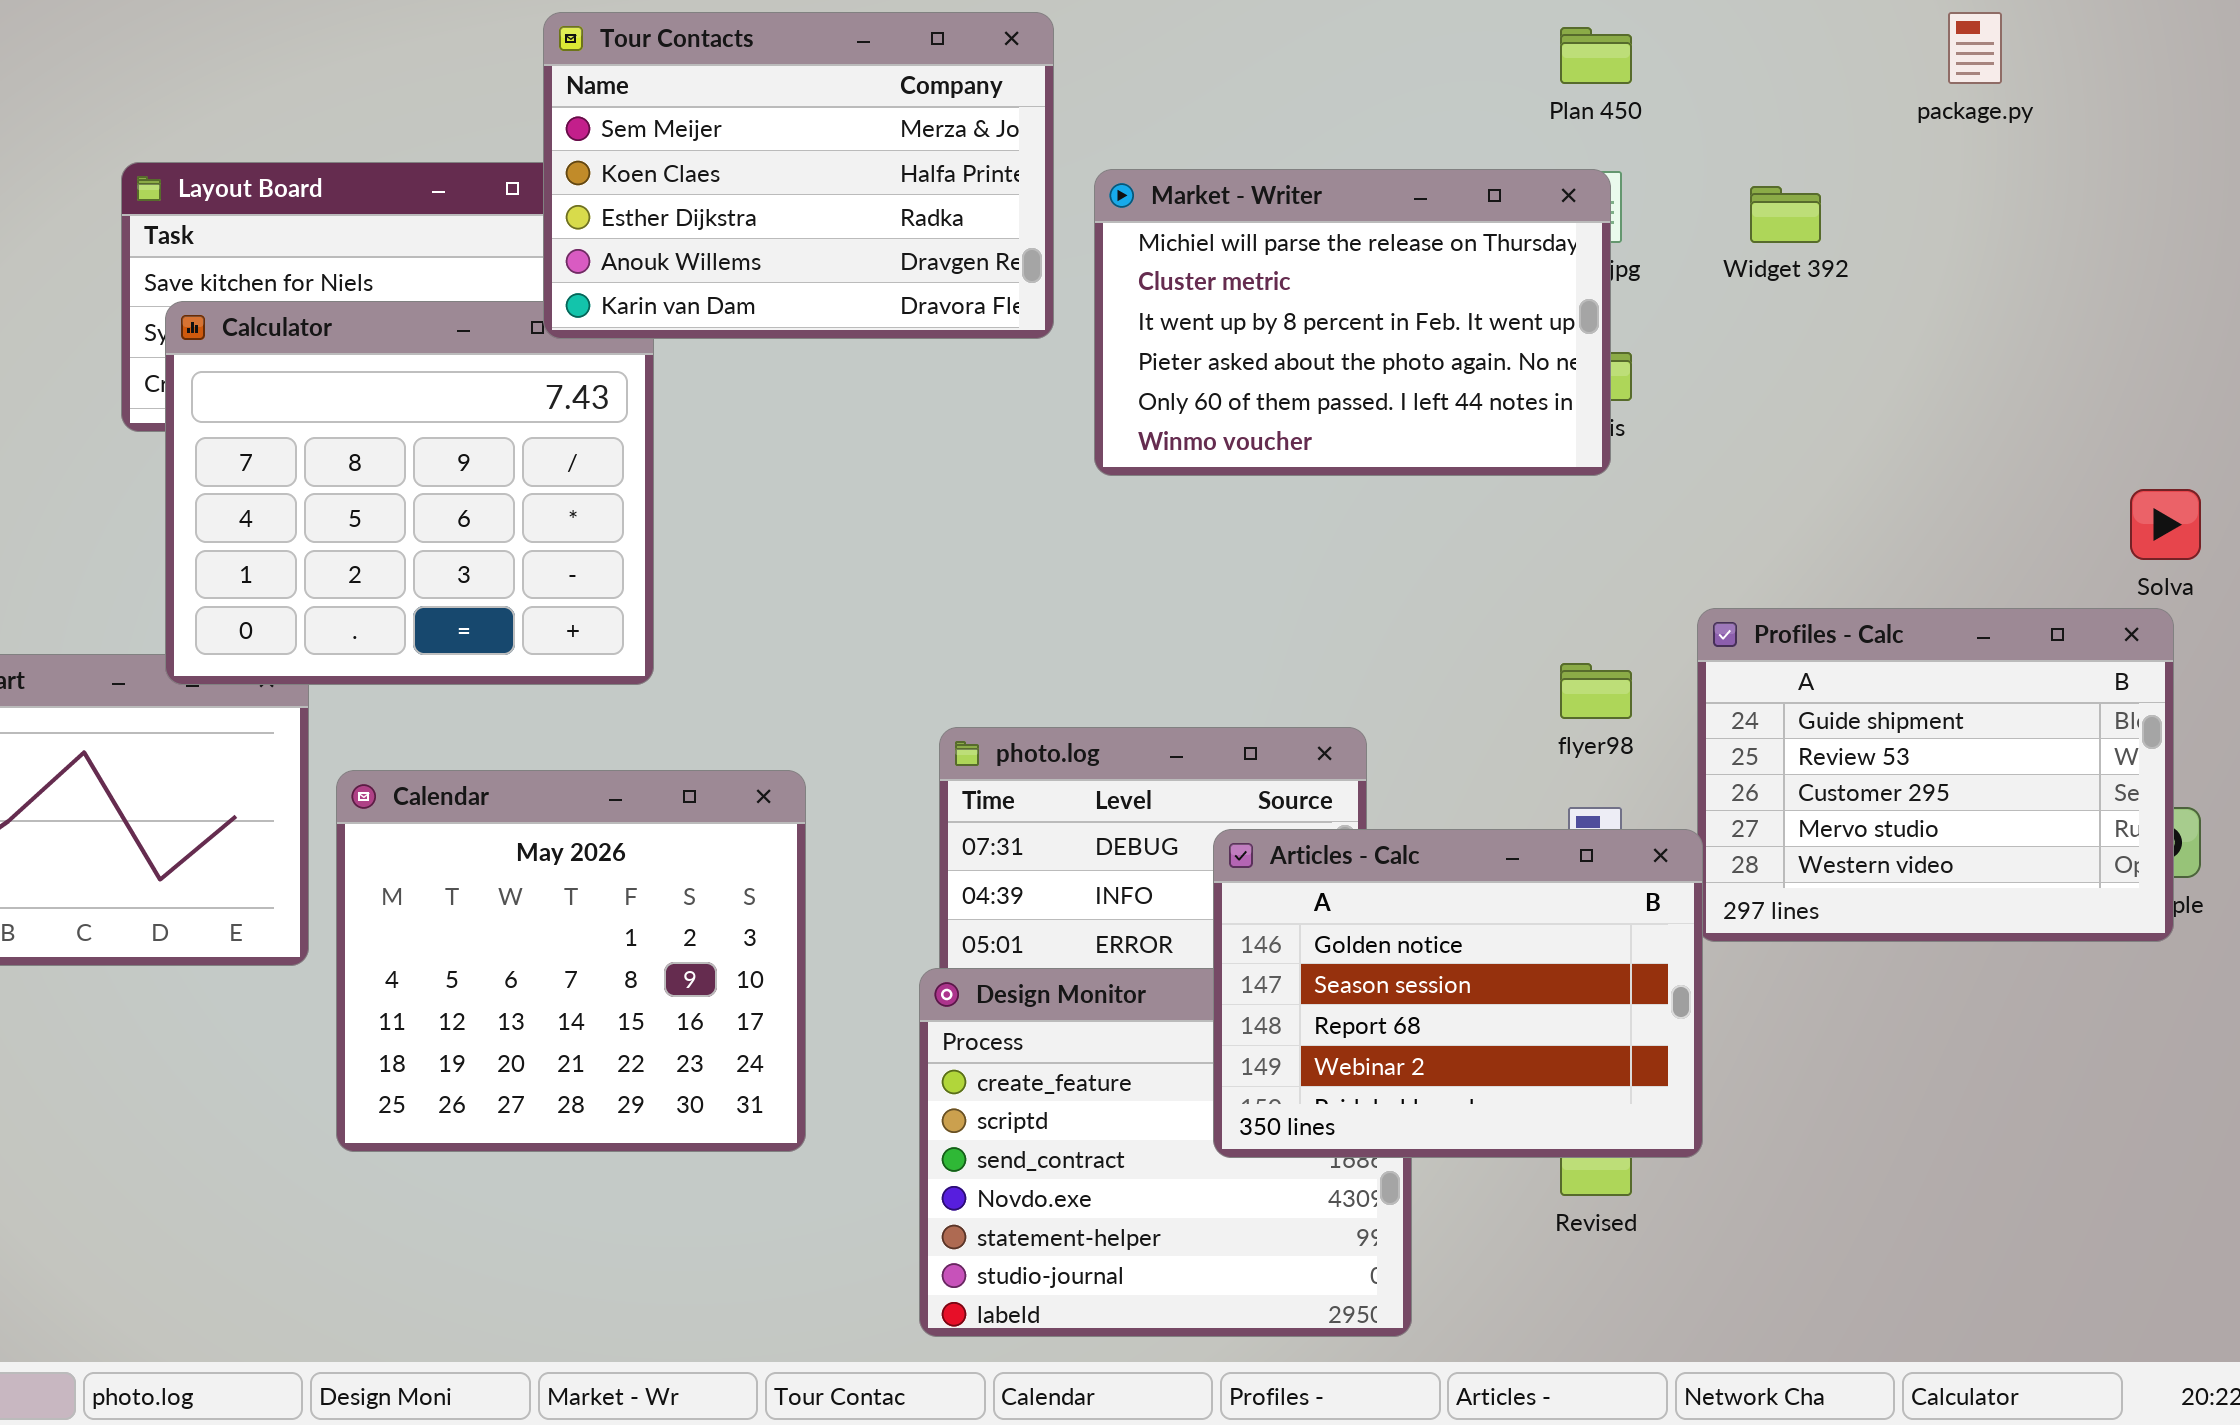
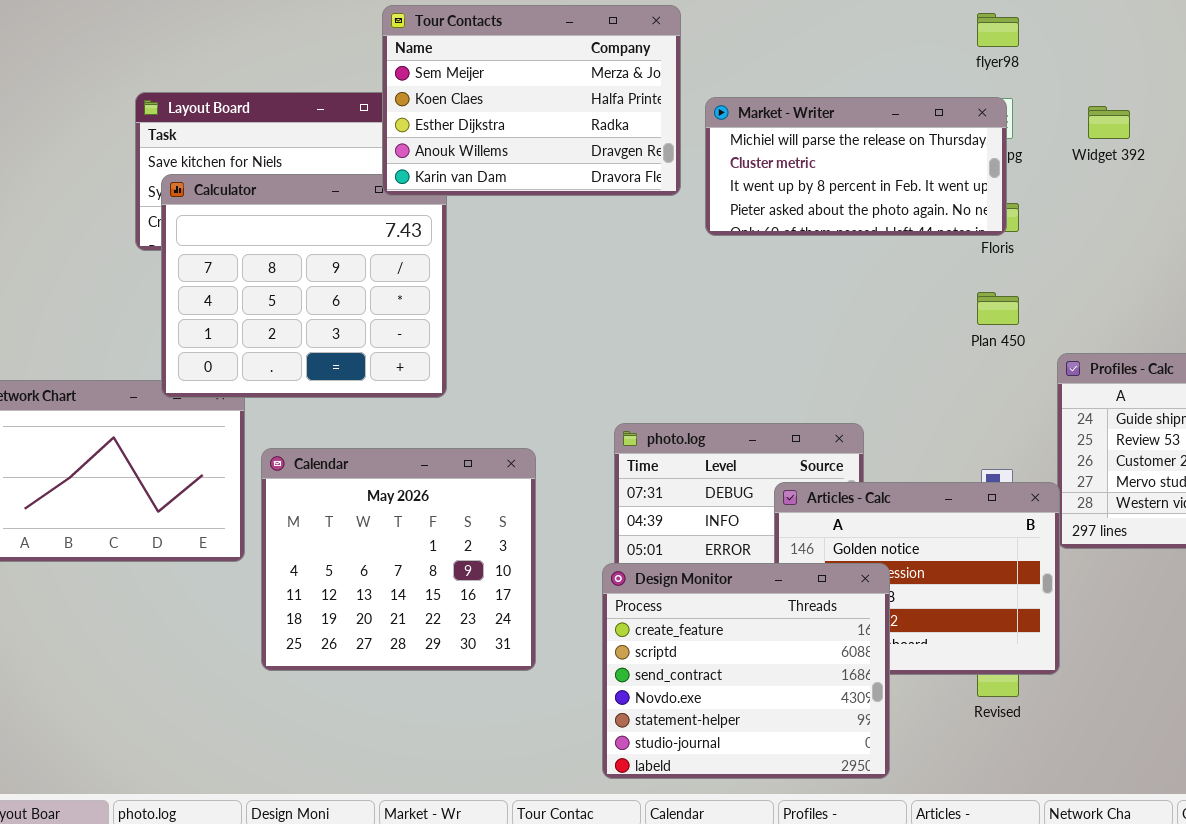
Plan 450: [1560,27,1632,84] -> [977,292,1019,325], moved
Market - Writer: [1094,169,1611,476] -> [705,97,1007,236], resized
flyer98: [1560,663,1632,719] -> [977,13,1019,47], moved
Design Monitor: [919,968,1412,1337] -> [602,563,890,779], raised

